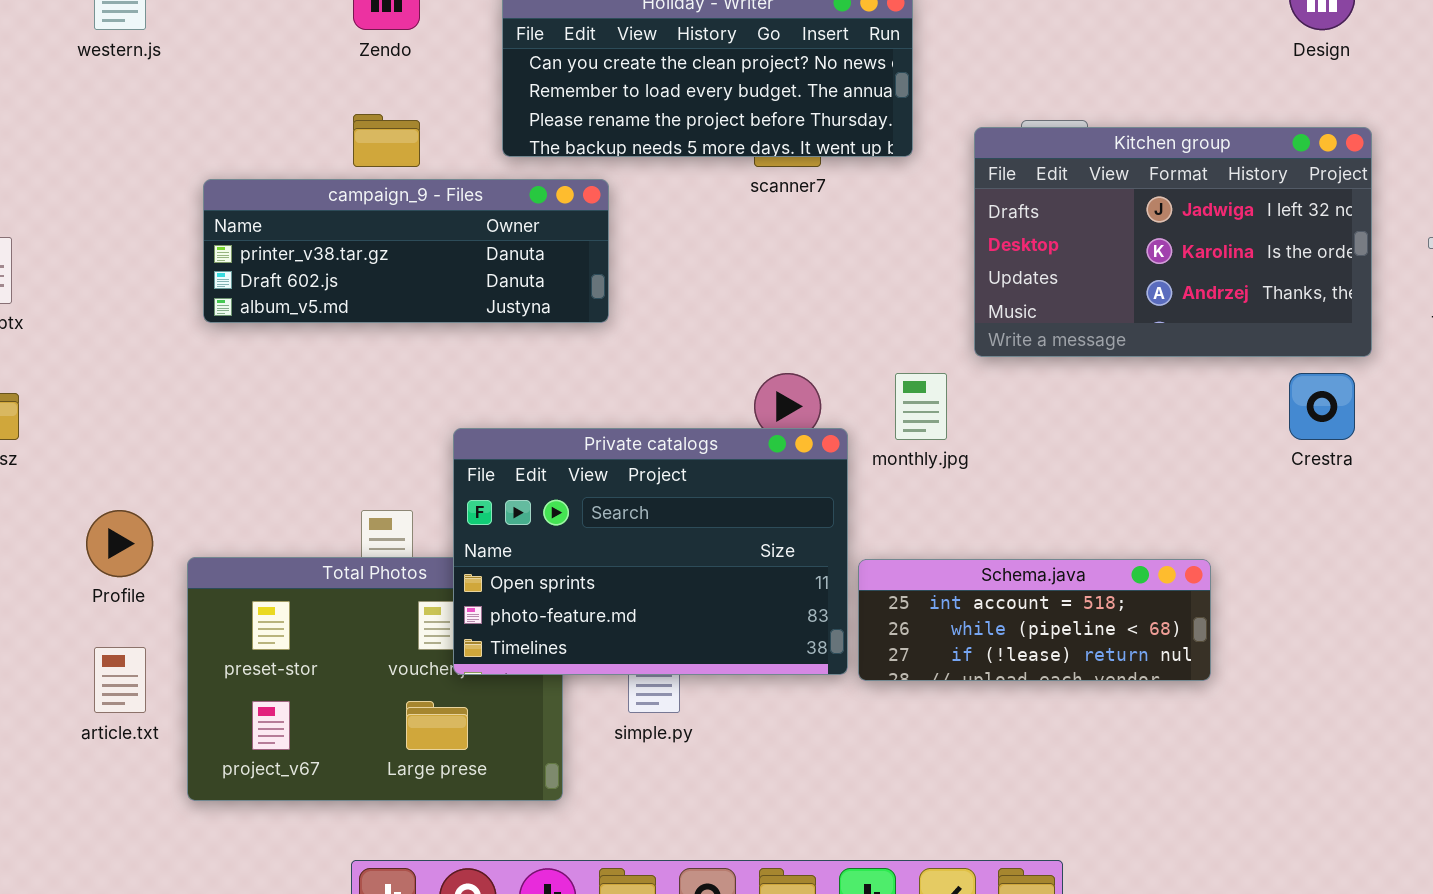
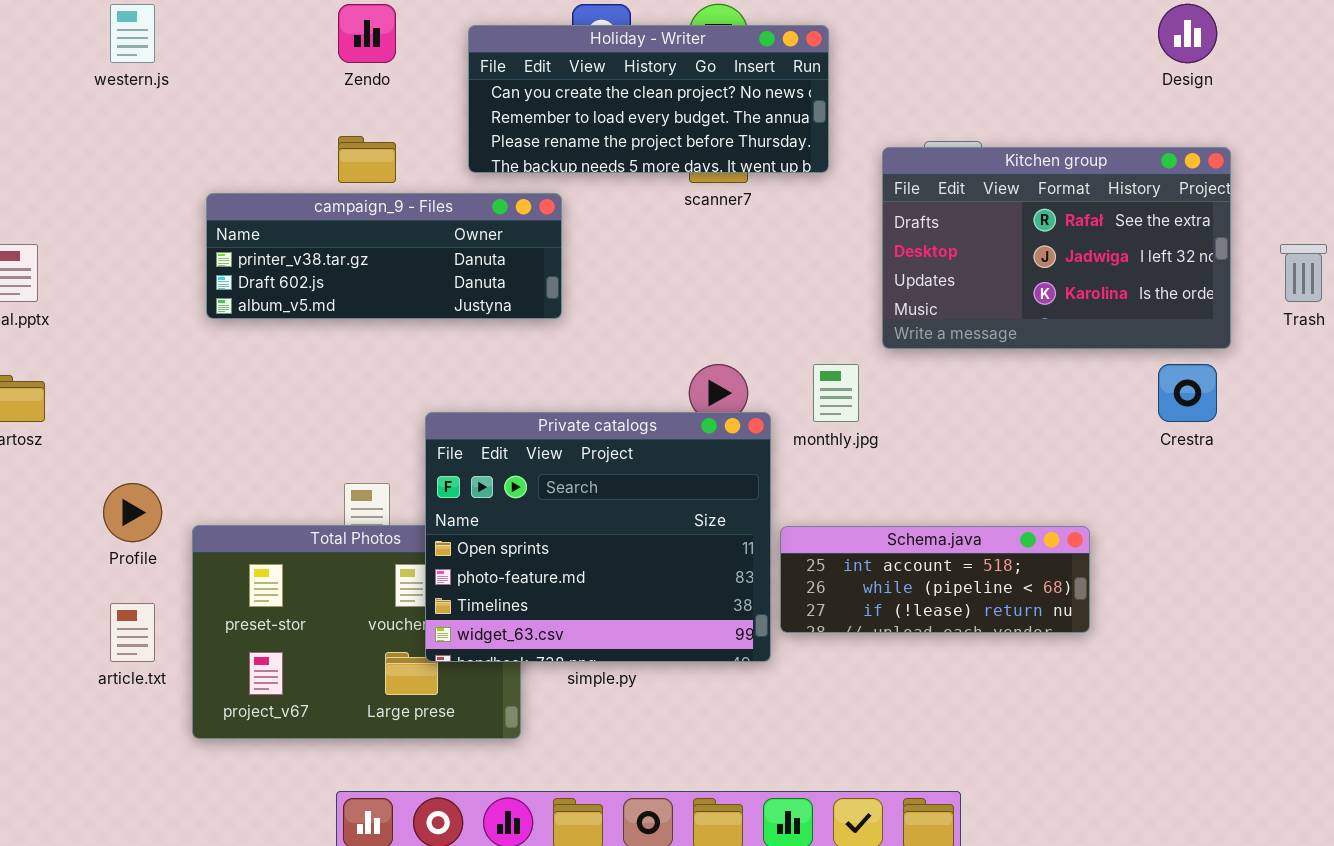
Kitchen group: [974,127,1372,357] -> [882,147,1231,349], scrolled up 1 row
Private catalogs: [453,428,848,675] -> [425,412,771,662], resized

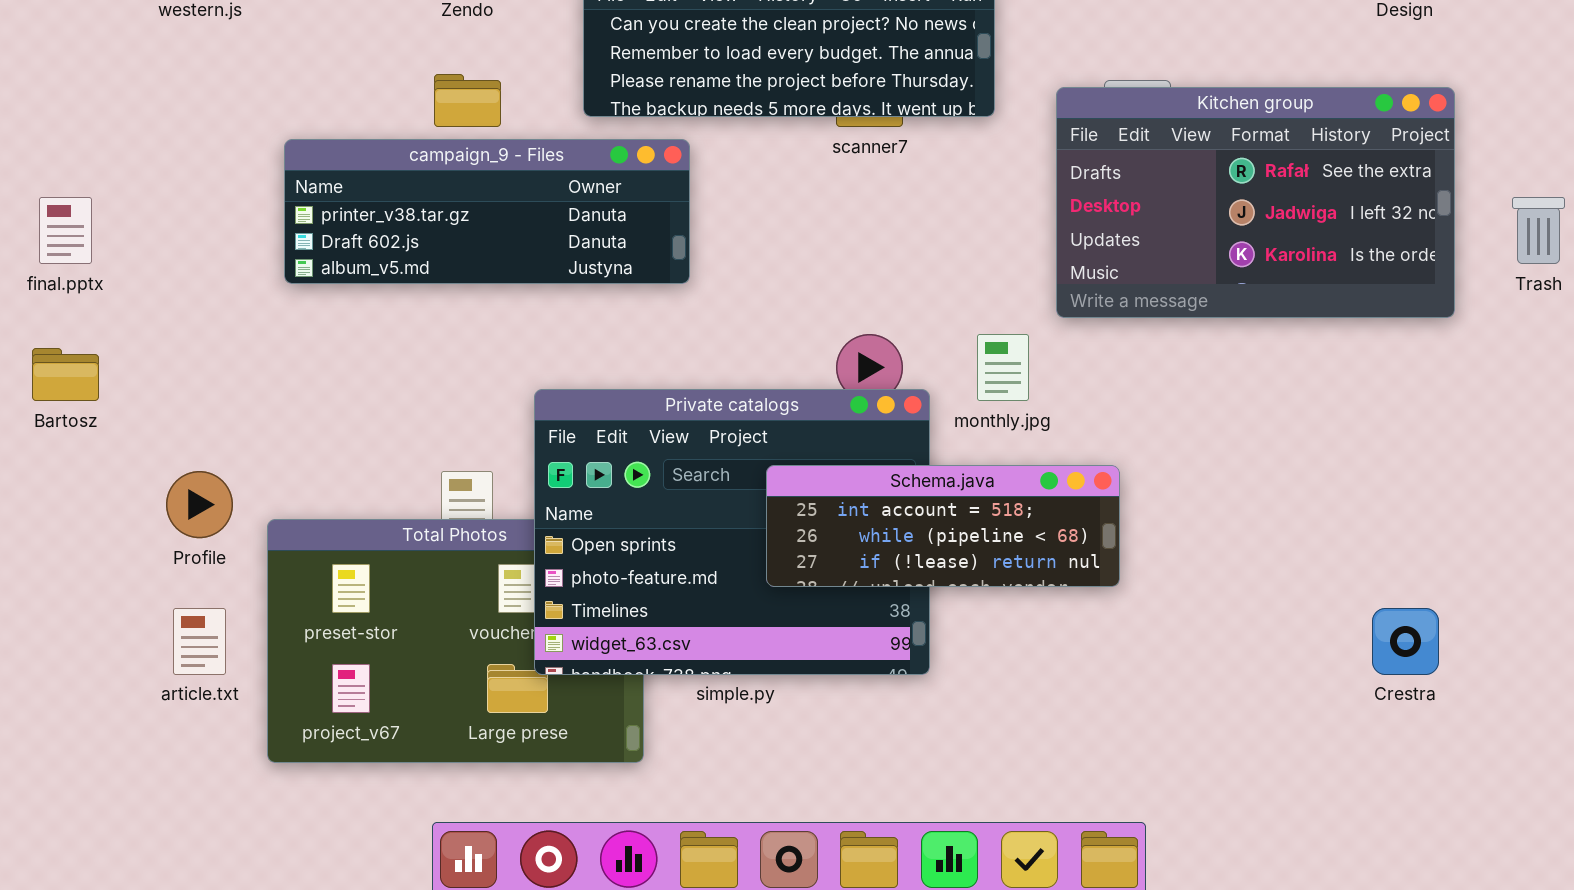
Crestra: [1158,364,1217,422] -> [1372,608,1439,675], moved
Schema.java: [780,526,1090,633] -> [766,465,1120,587], moved

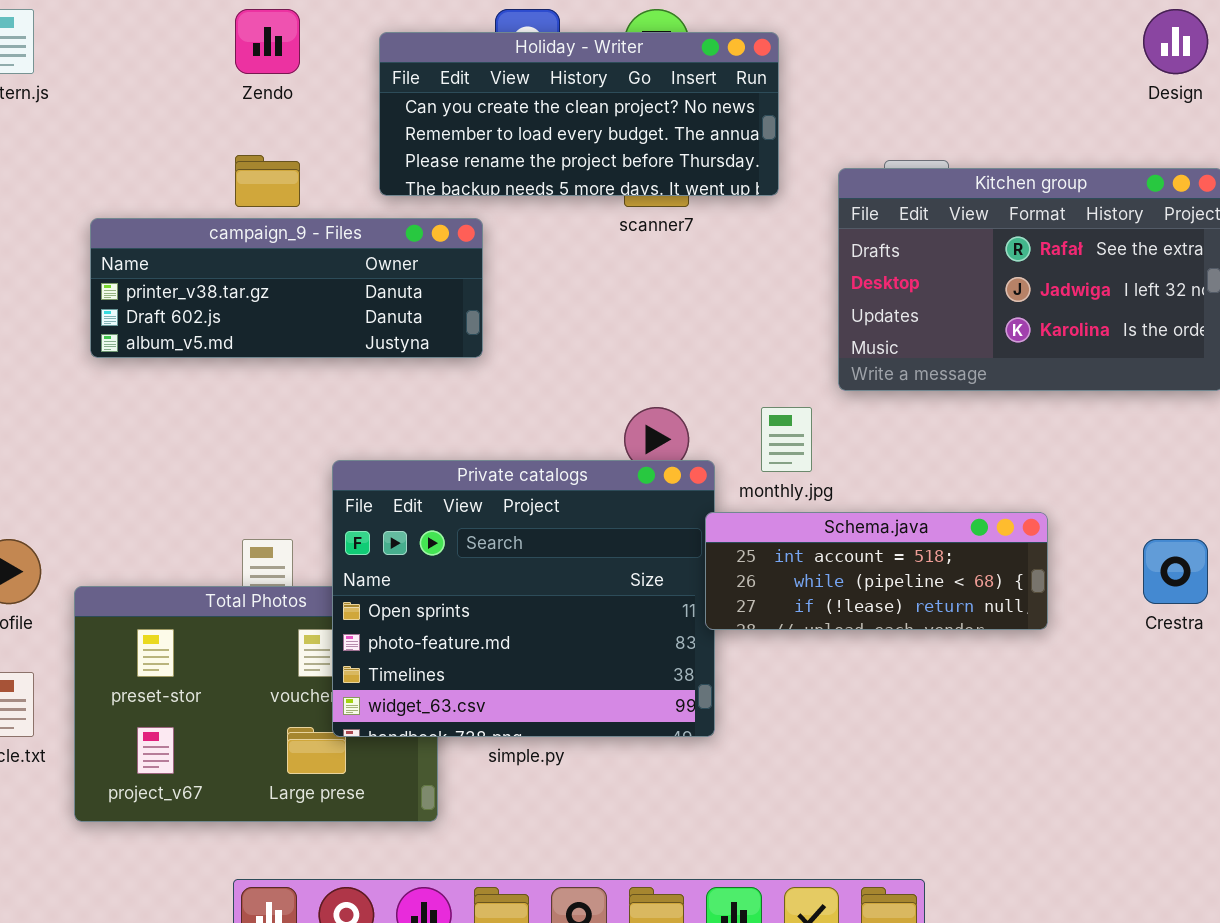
Schema.java: [766,465,1120,587] -> [705,512,1048,630], moved
Crestra: [1372,608,1439,675] -> [1143,539,1208,604], moved

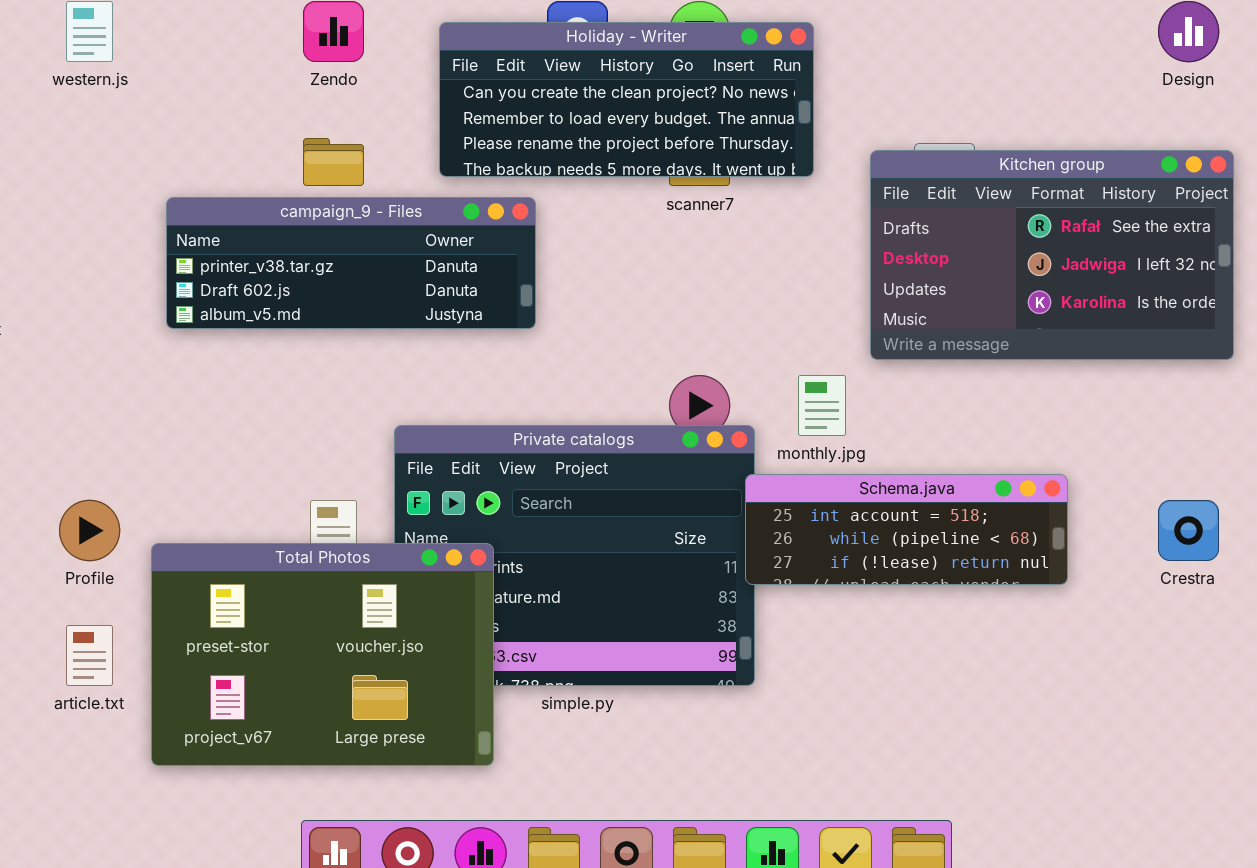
Total Photos: [74,586,438,822] -> [151,543,494,766], raised

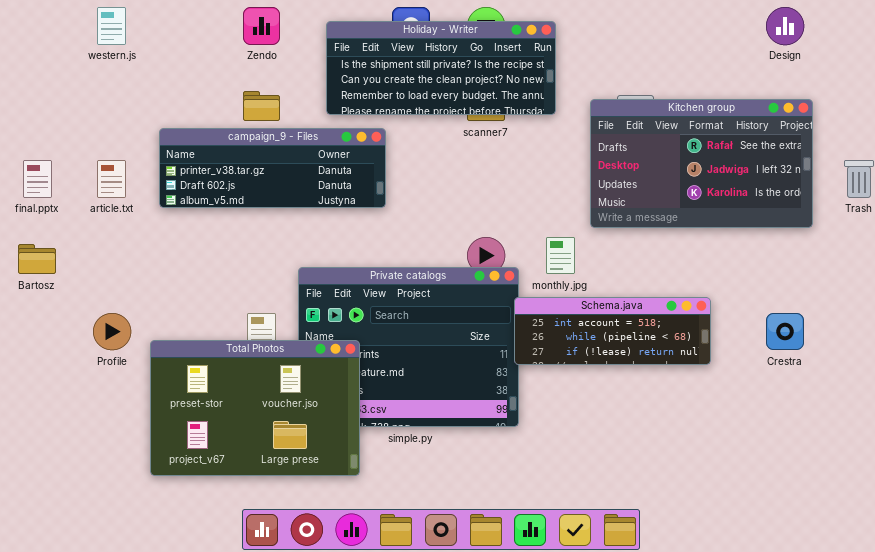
Holiday - Writer: [439,22,814,177] -> [326,21,556,115], scrolled up 1 row
article.txt: [66,625,113,686] -> [97,160,126,198], moved

